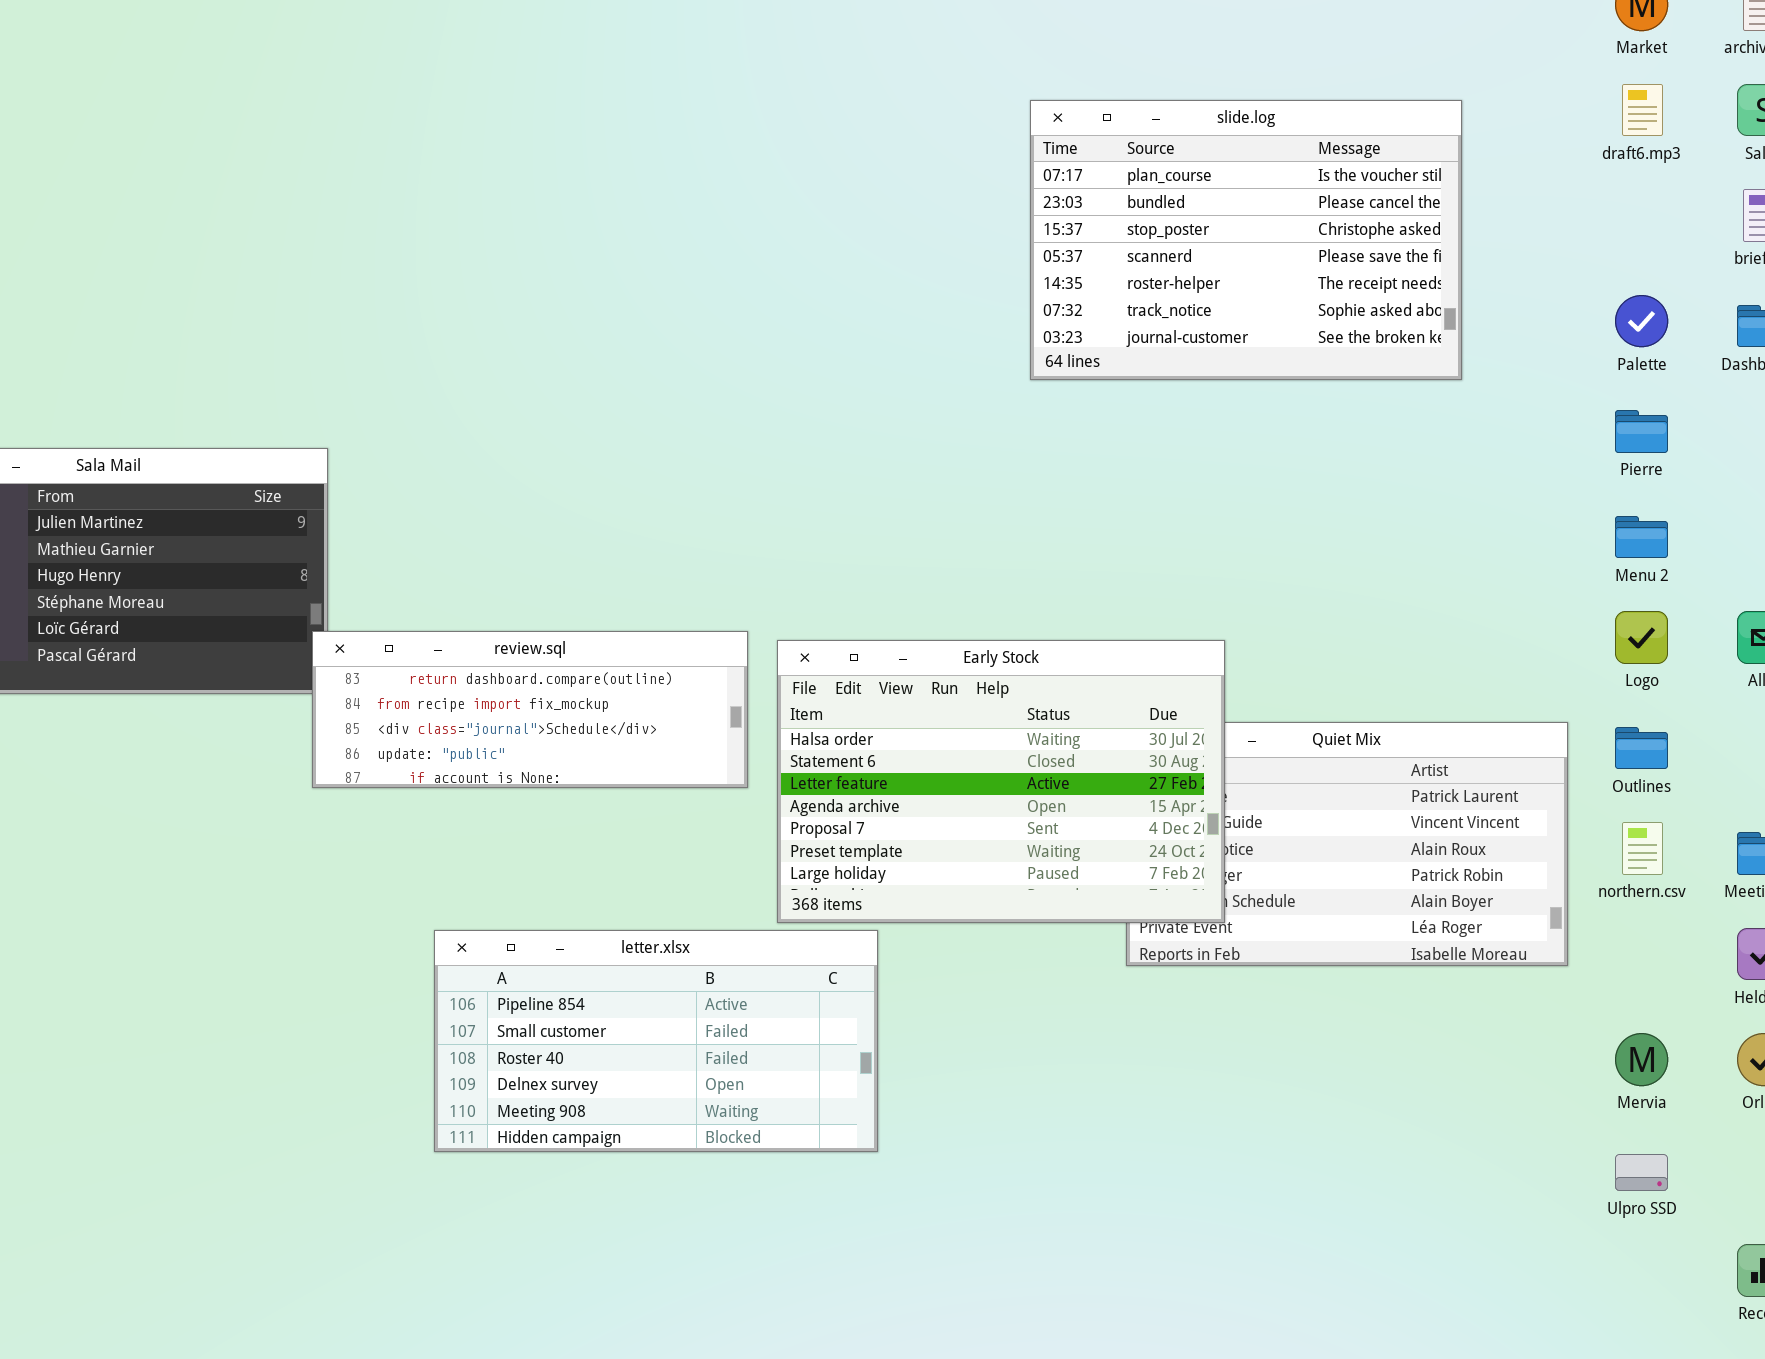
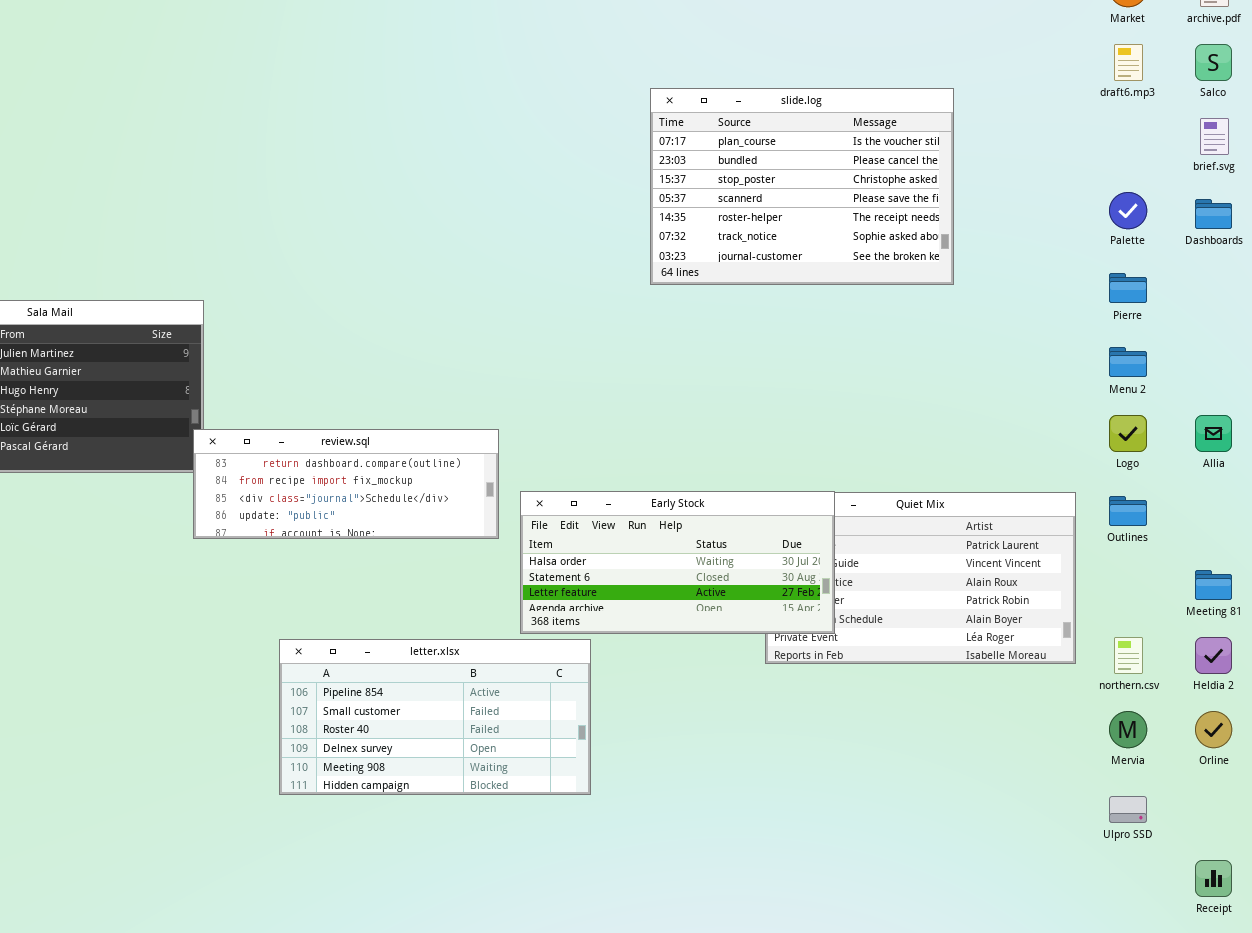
slide.log: [1030,100,1462,380] -> [650,88,954,285], moved
Early Stock: [777,640,1225,923] -> [520,491,835,634], resized
northern.csv: [1622,822,1663,875] -> [1114,637,1143,674], moved

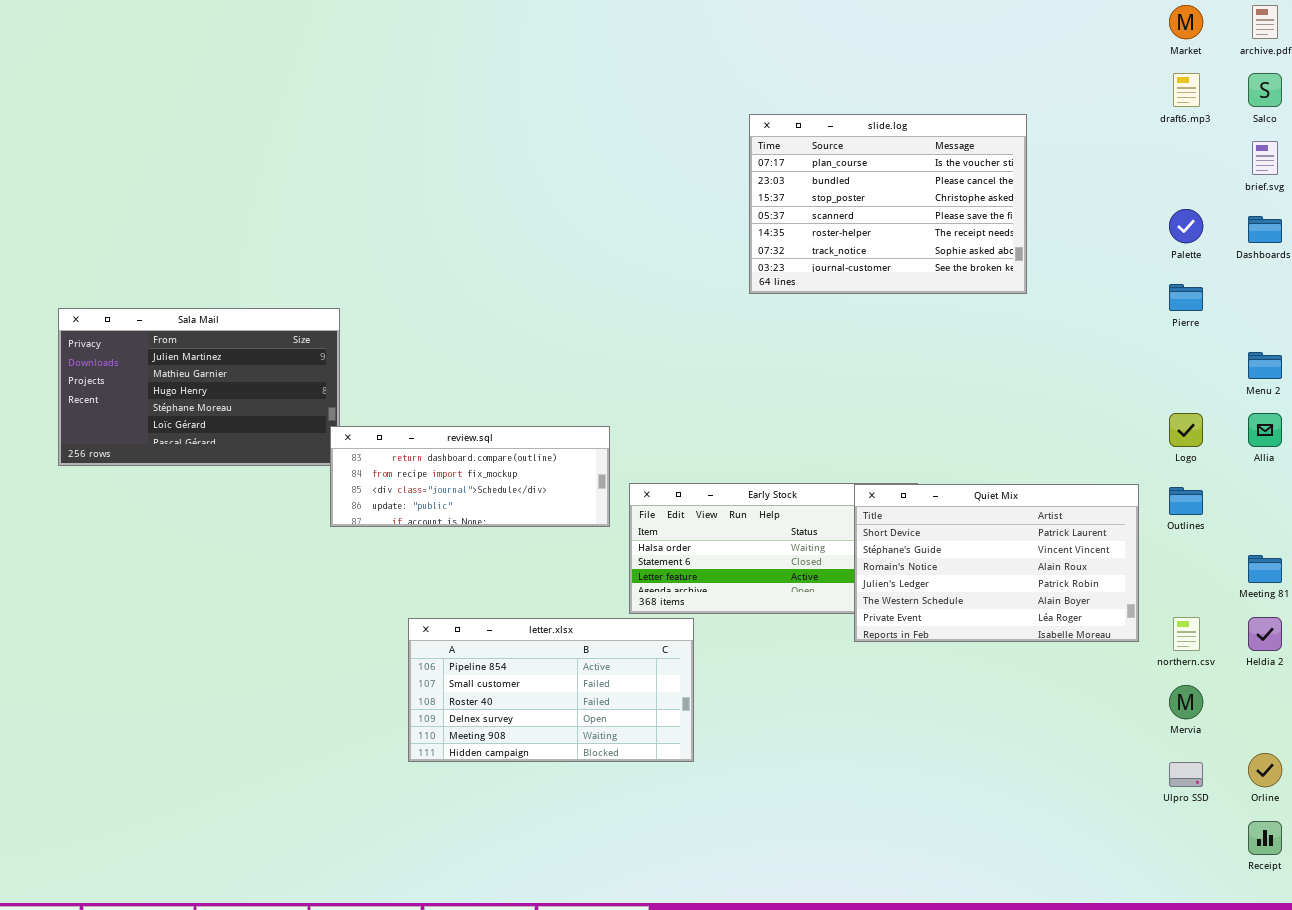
Menu 2: [1109,347,1147,377] -> [1248,352,1282,379], moved
Quiet Mix: [765,492,1076,664] -> [854,484,1139,642], raised
Orline: [1195,711,1232,748] -> [1248,753,1282,787], moved

